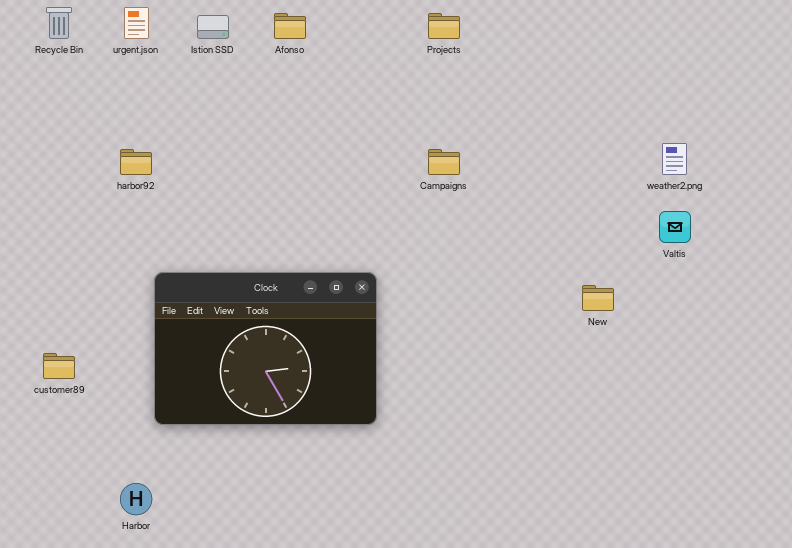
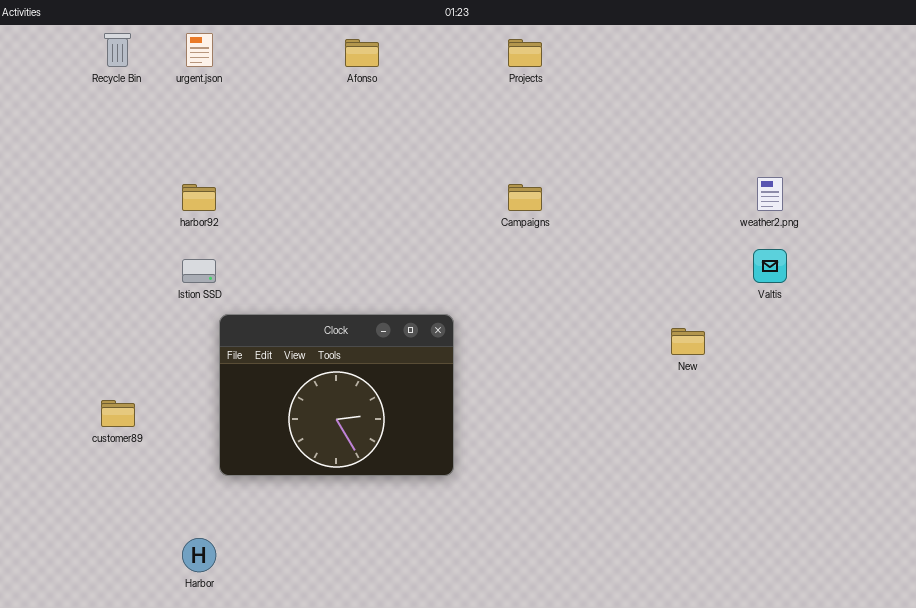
Istion SSD: [197,15,229,39] -> [182,259,216,283], moved

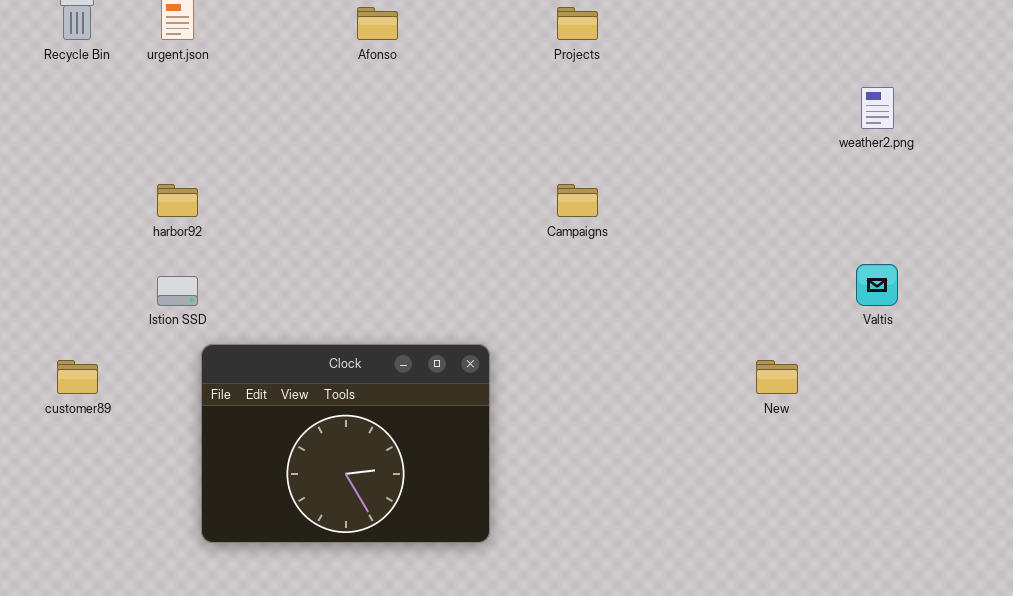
weather2.png: [757,177,783,211] -> [861,87,894,129], moved
customer89: [101,400,135,427] -> [57,360,98,394], moved

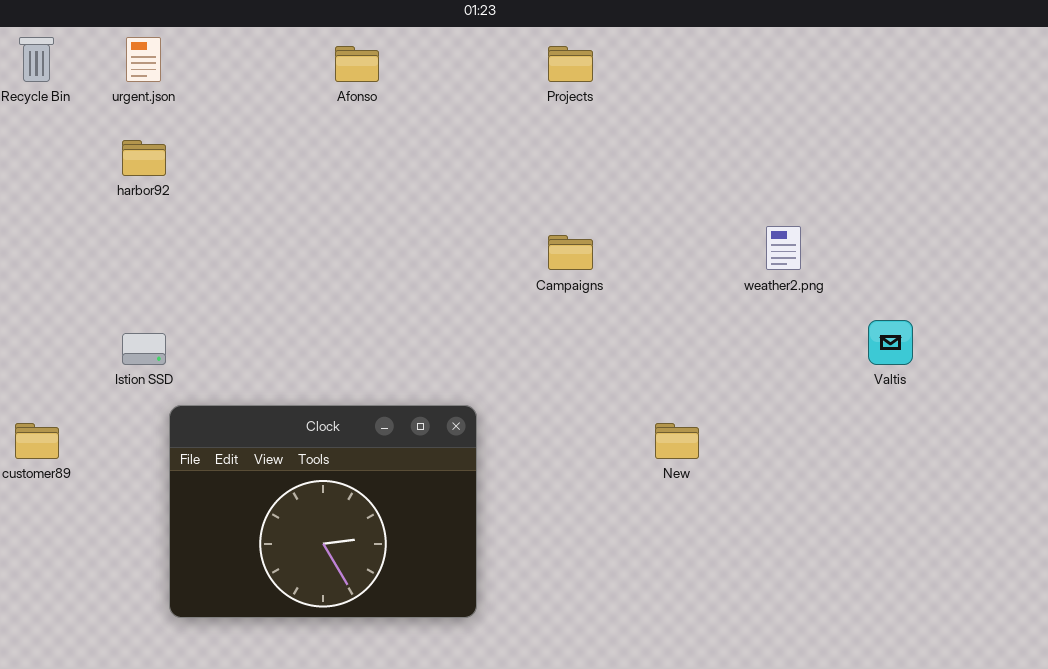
weather2.png: [861,87,894,129] -> [766,226,801,270], moved
harbor92: [157,184,198,217] -> [122,140,166,176], moved
New: [756,360,798,394] -> [655,423,699,459], moved

